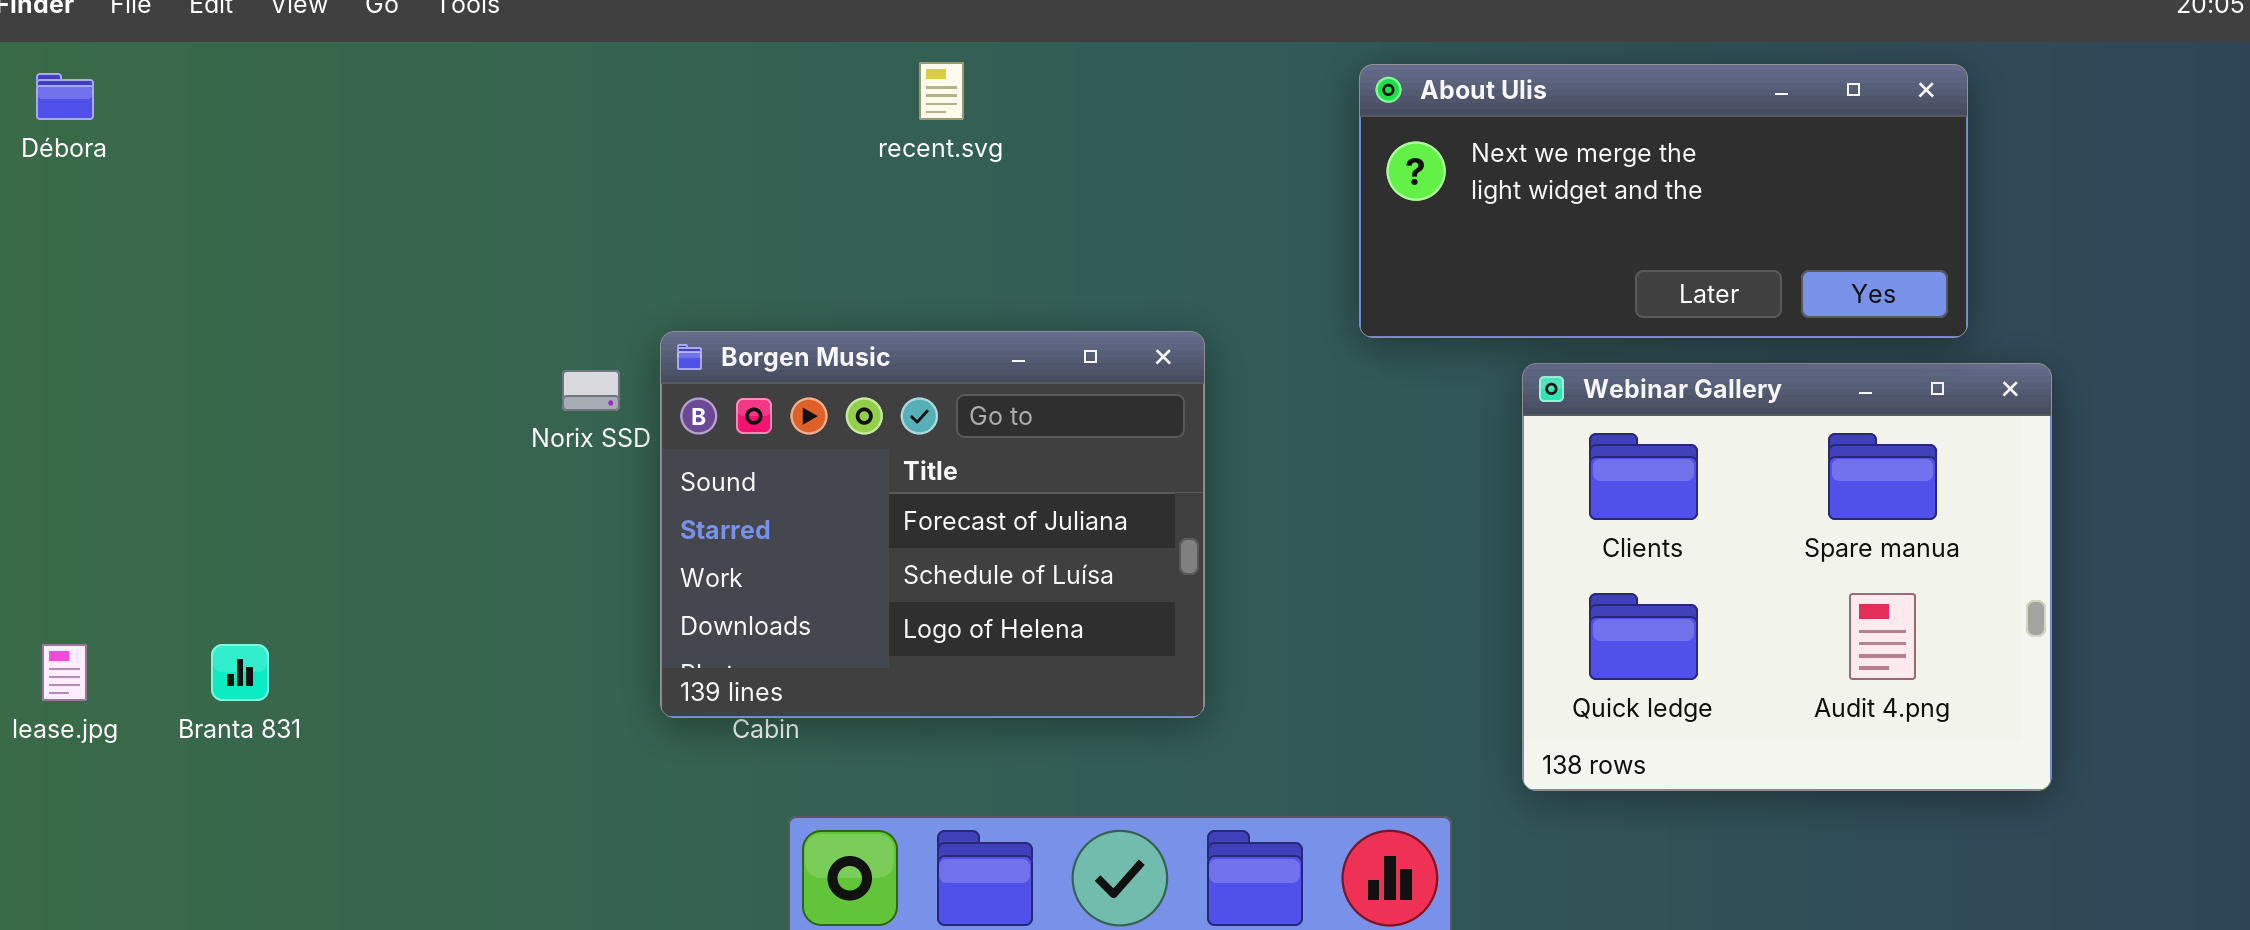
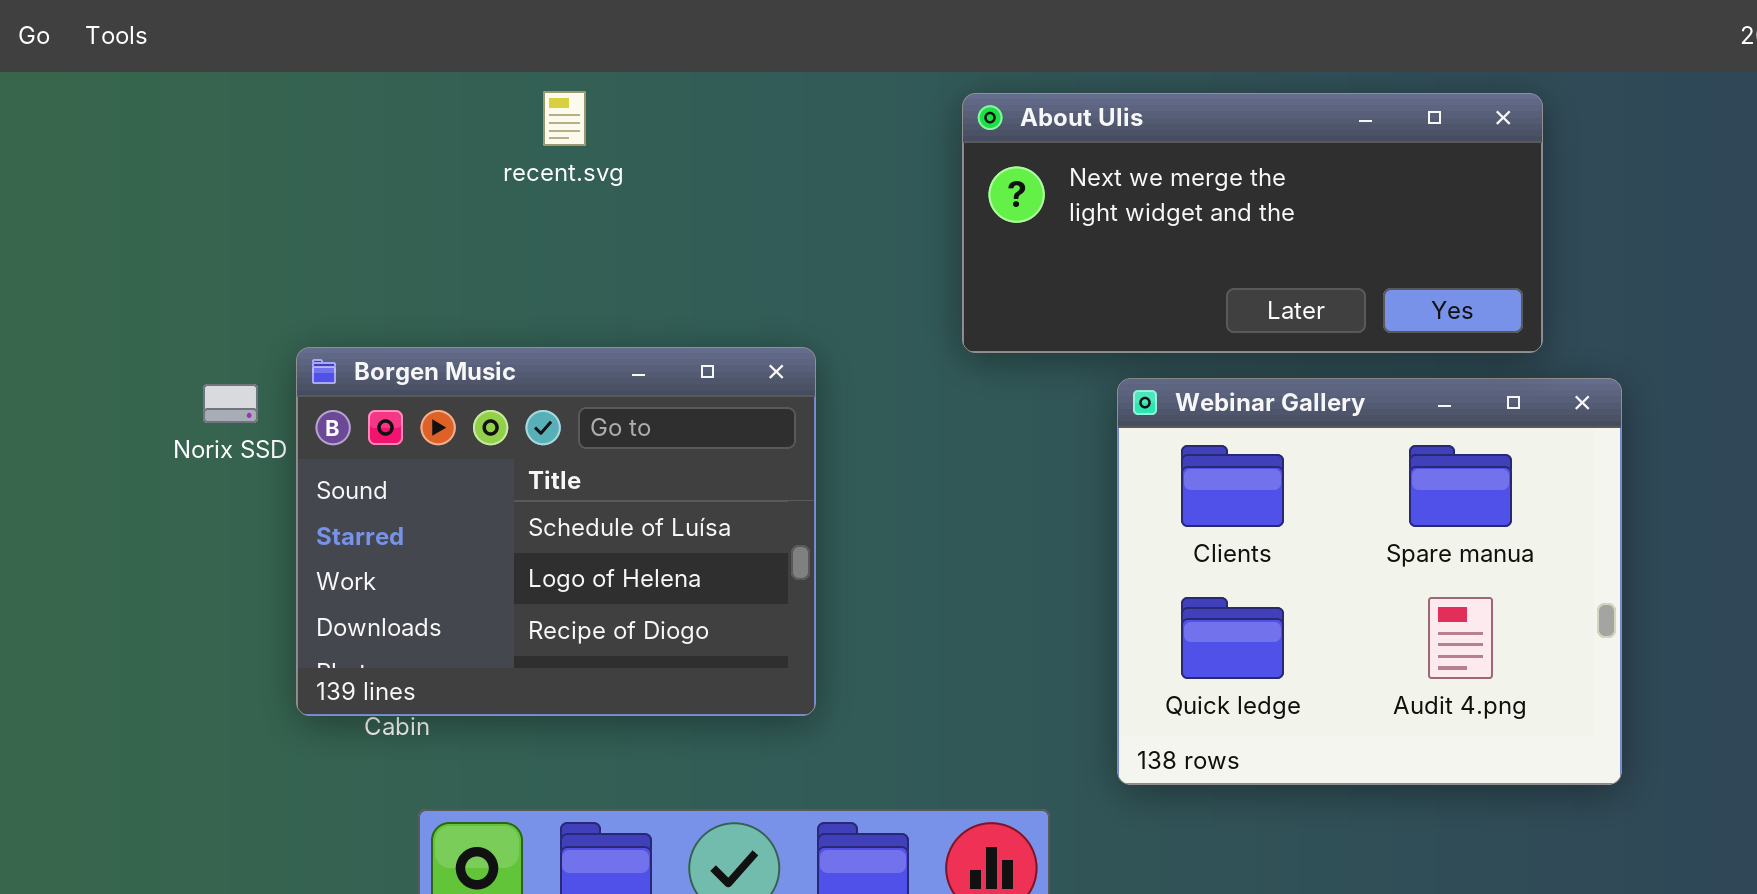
Borgen Music: [660,331,1205,718] -> [296,347,816,716], scrolled down 1 row

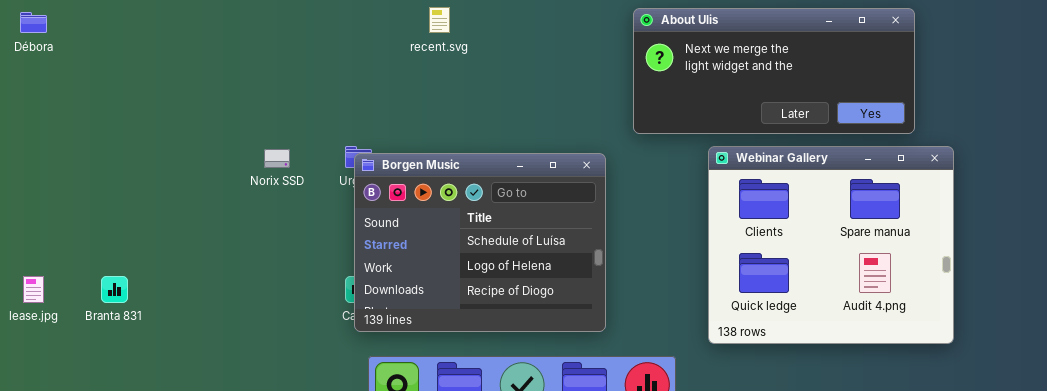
Borgen Music: [296,347,816,716] -> [354,153,606,332], moved

